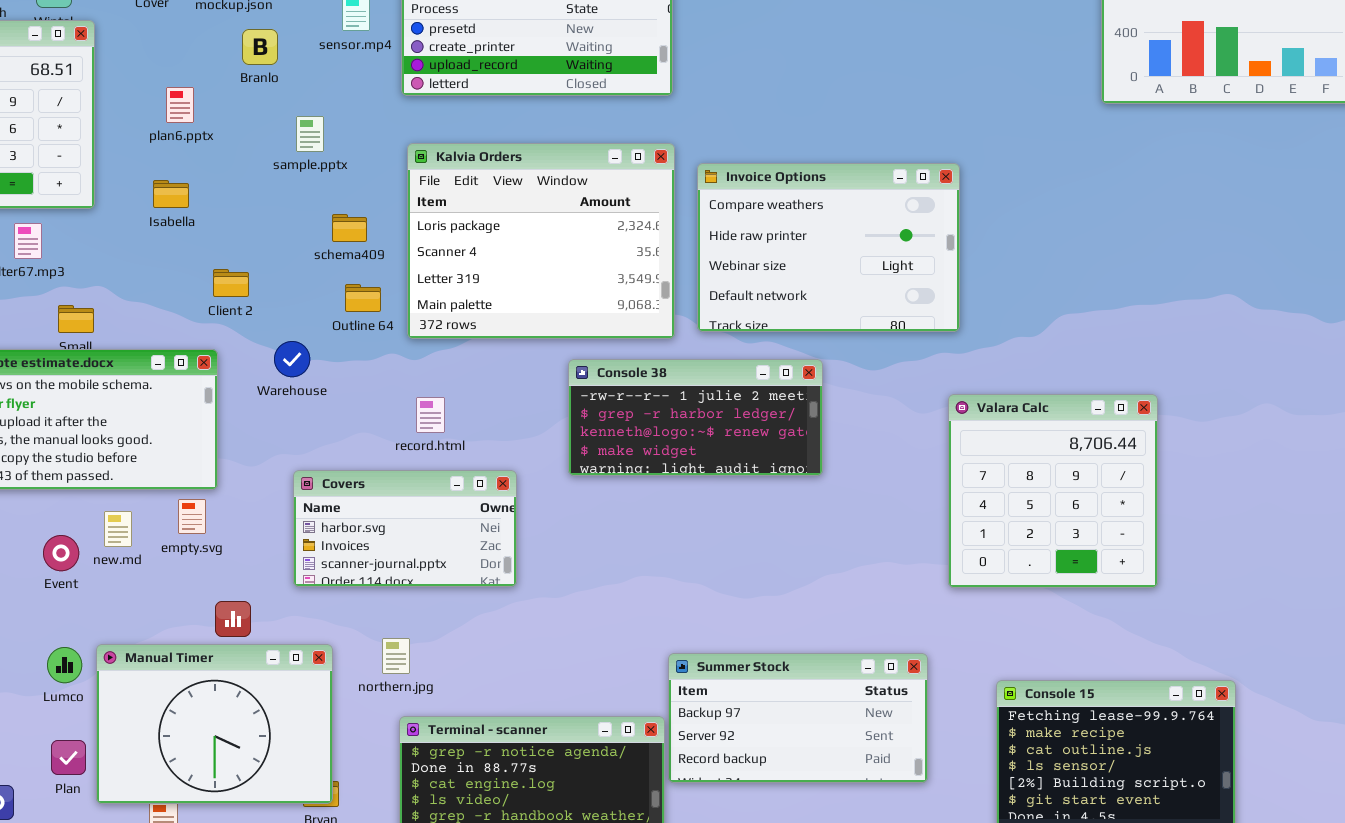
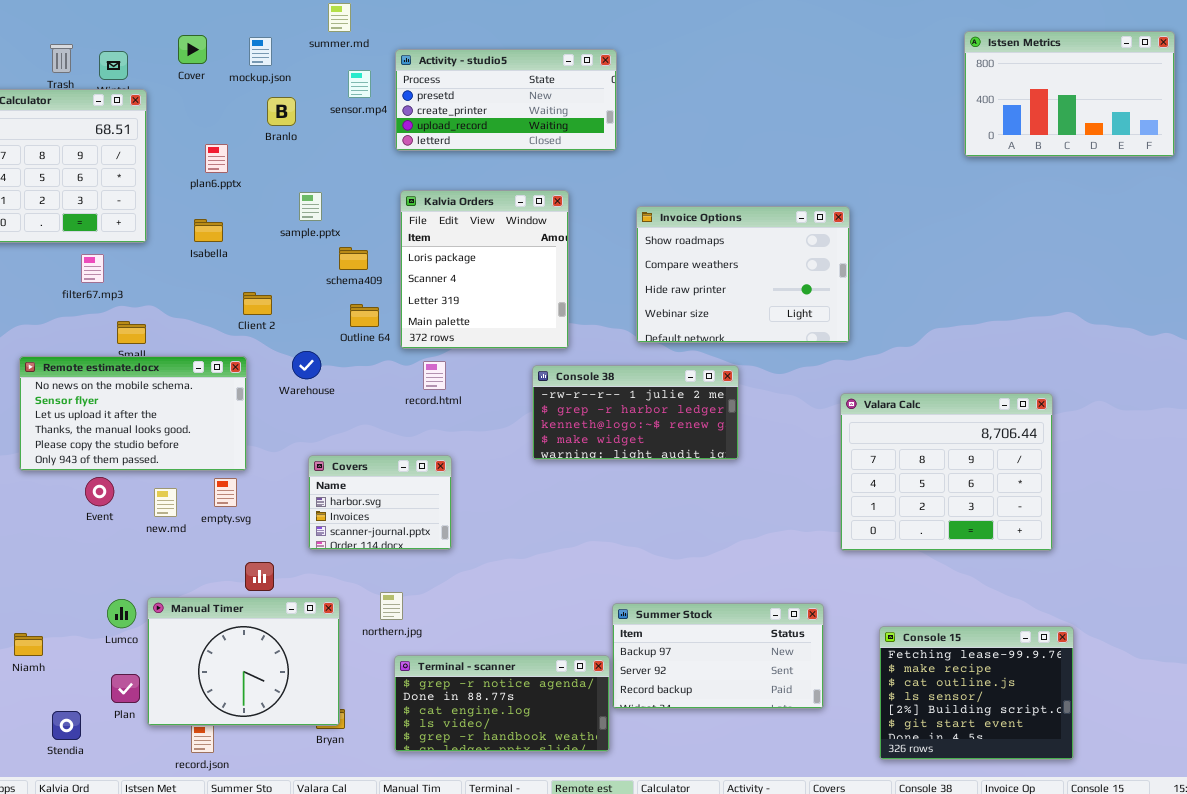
sample.pptx: [296,116,324,152] -> [299,192,322,221], moved
Kalvia Orders: [407,143,675,339] -> [400,190,569,349], resized
Invoice Options: [697,163,960,332] -> [636,206,850,343], scrolled up 1 row
Valara Calc: [948,394,1158,588] -> [840,393,1053,551], resized
record.html: [416,397,445,433] -> [423,361,446,390], moved
Covers: [293,470,517,587] -> [308,455,452,550], resized
Event: [43,535,79,571] -> [85,477,114,506], moved

